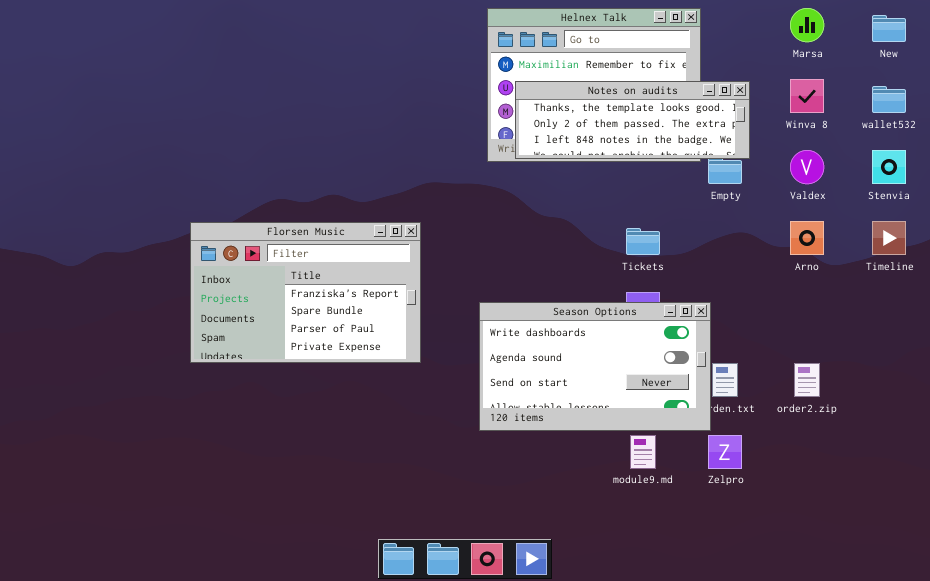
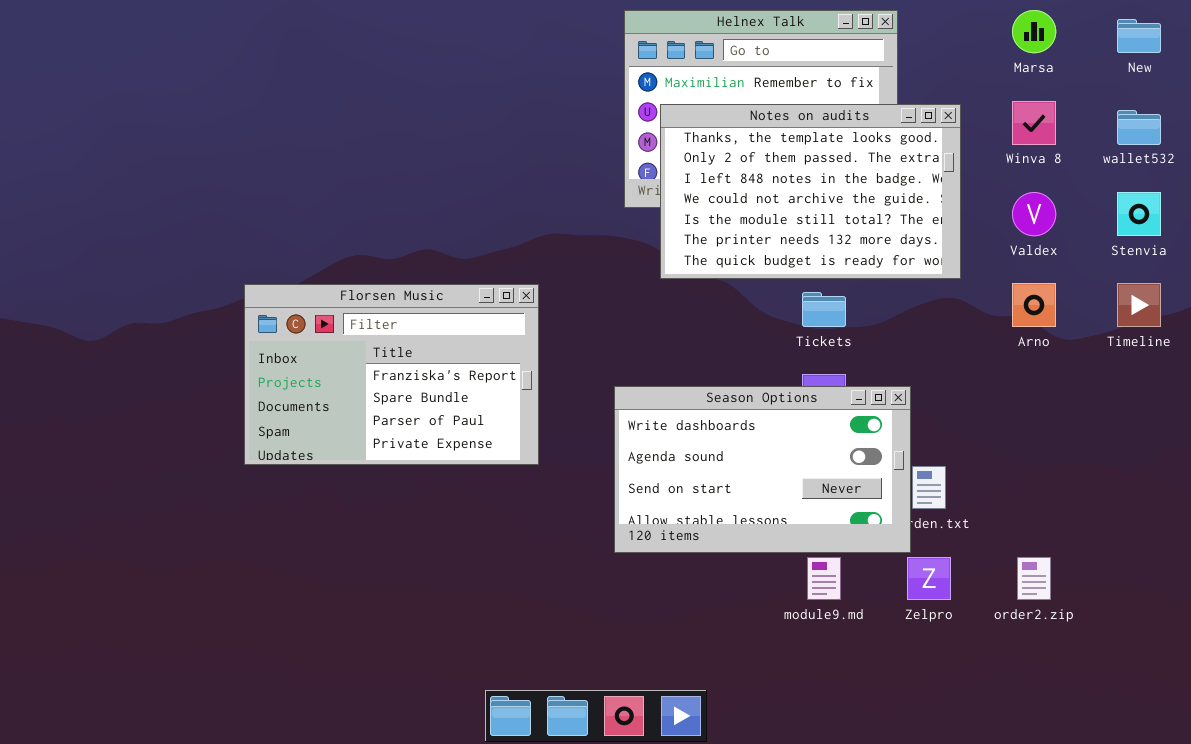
Notes on audits: [515,81,750,159] -> [660,104,961,279], resized
order2.zip: [794,363,820,397] -> [1017,557,1051,600], moved

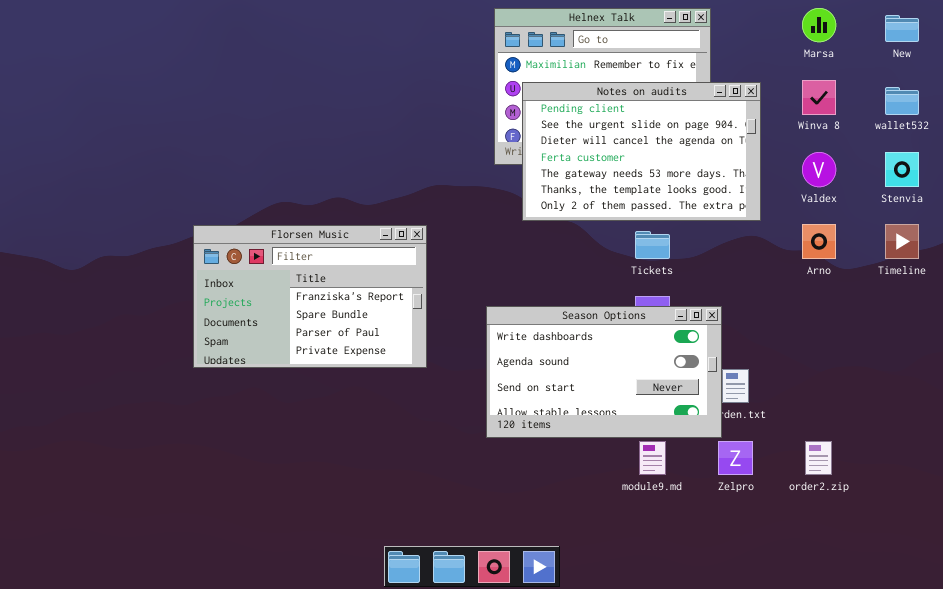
Notes on audits: [660,104,961,279] -> [522,82,761,221], scrolled up 5 rows

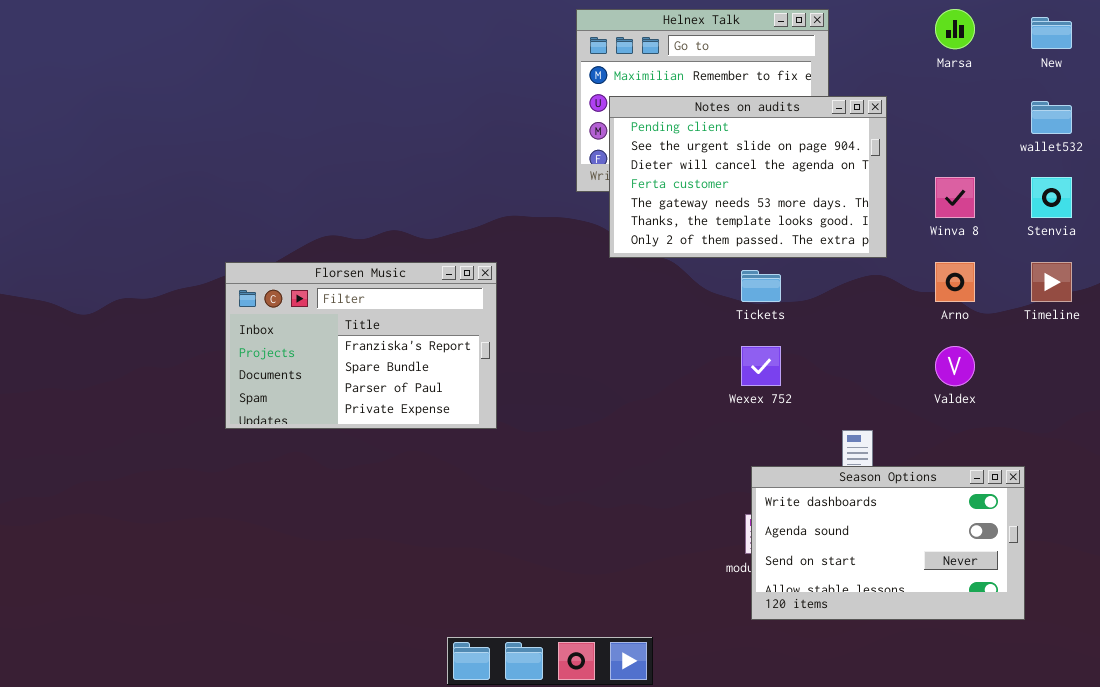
Winva 8: [802,80,836,115] -> [935,177,975,218], moved
Valdex: [802,152,836,187] -> [935,346,975,386], moved
Season Options: [486,306,722,438] -> [751,466,1025,620], moved

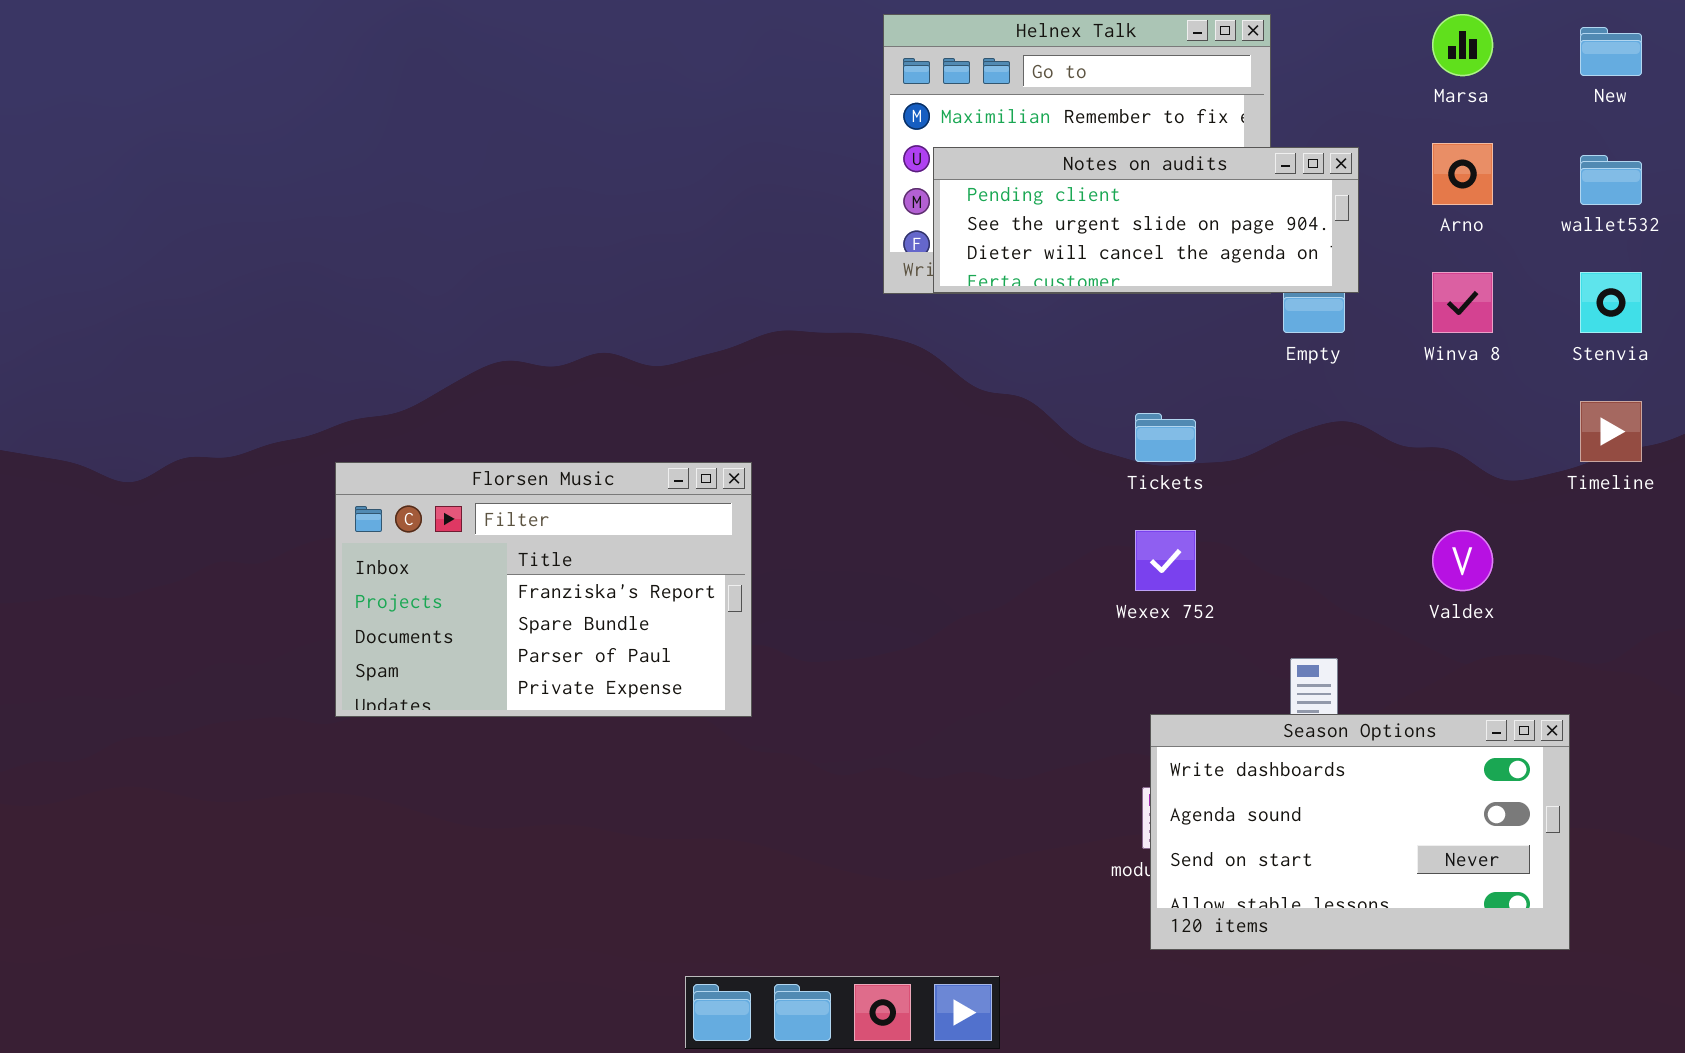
Notes on audits: [609,96,887,258] -> [933,147,1359,293], resized
Arno: [935,262,975,302] -> [1432,143,1493,205], moved
Florsen Music: [225,262,497,429] -> [335,462,752,717], moved

